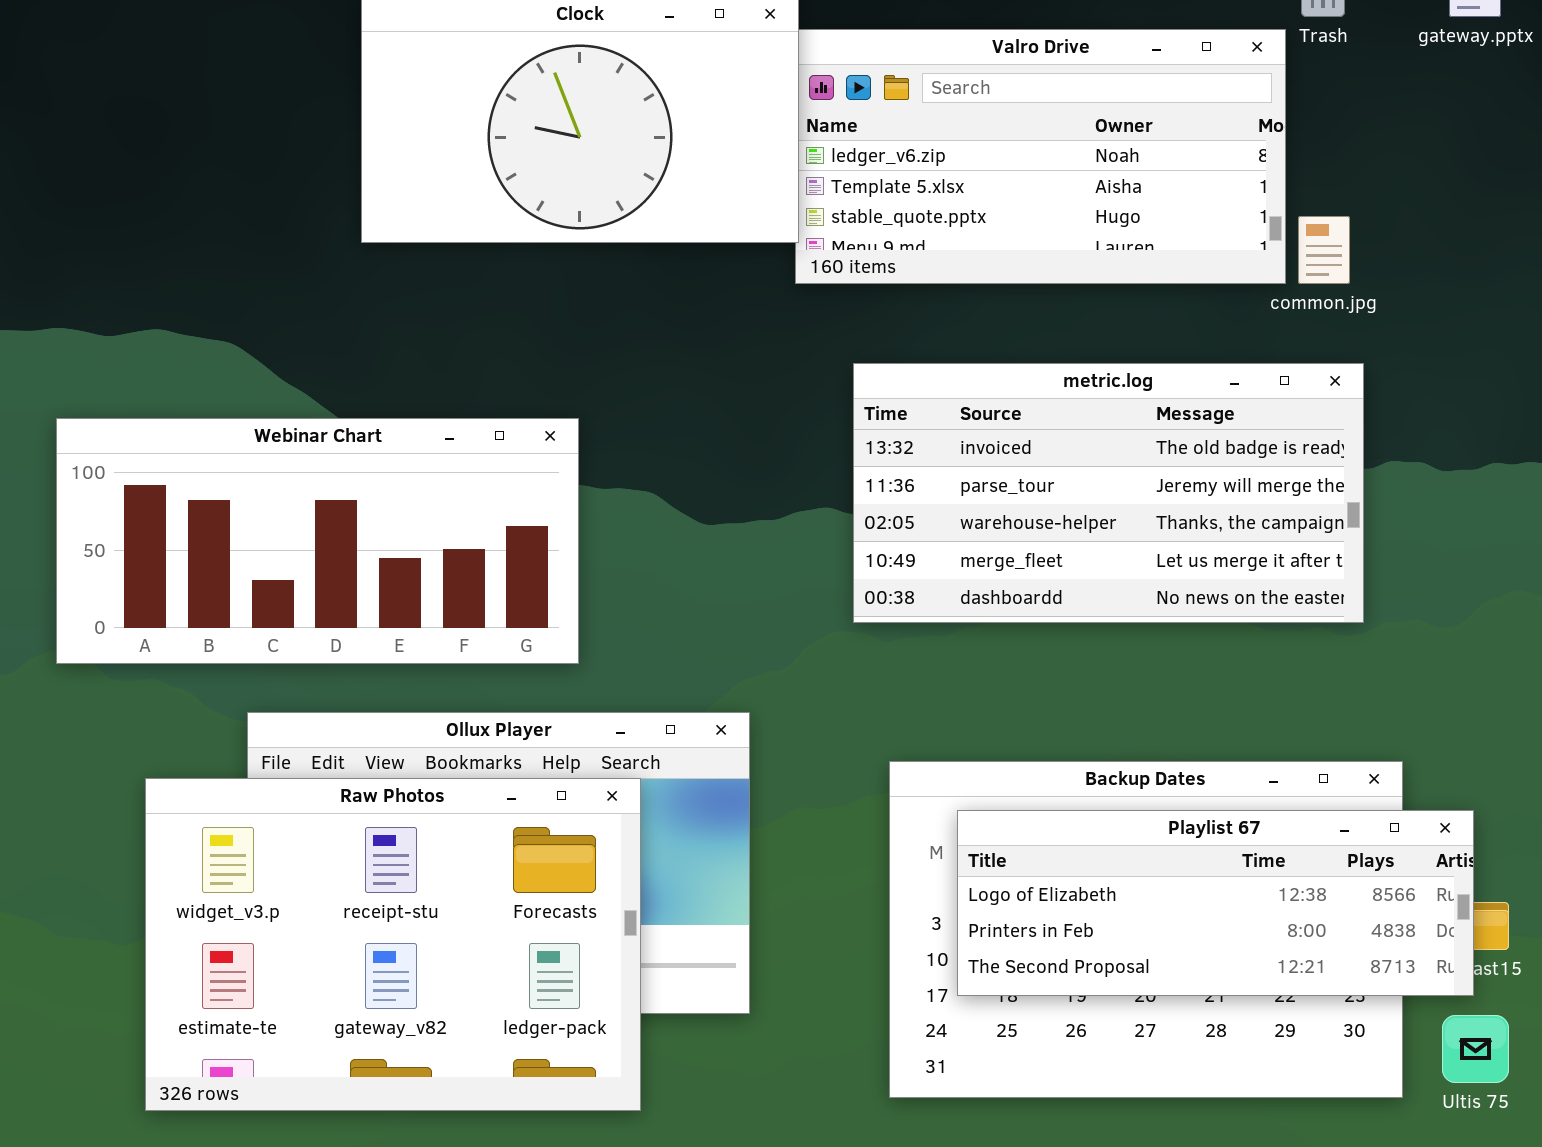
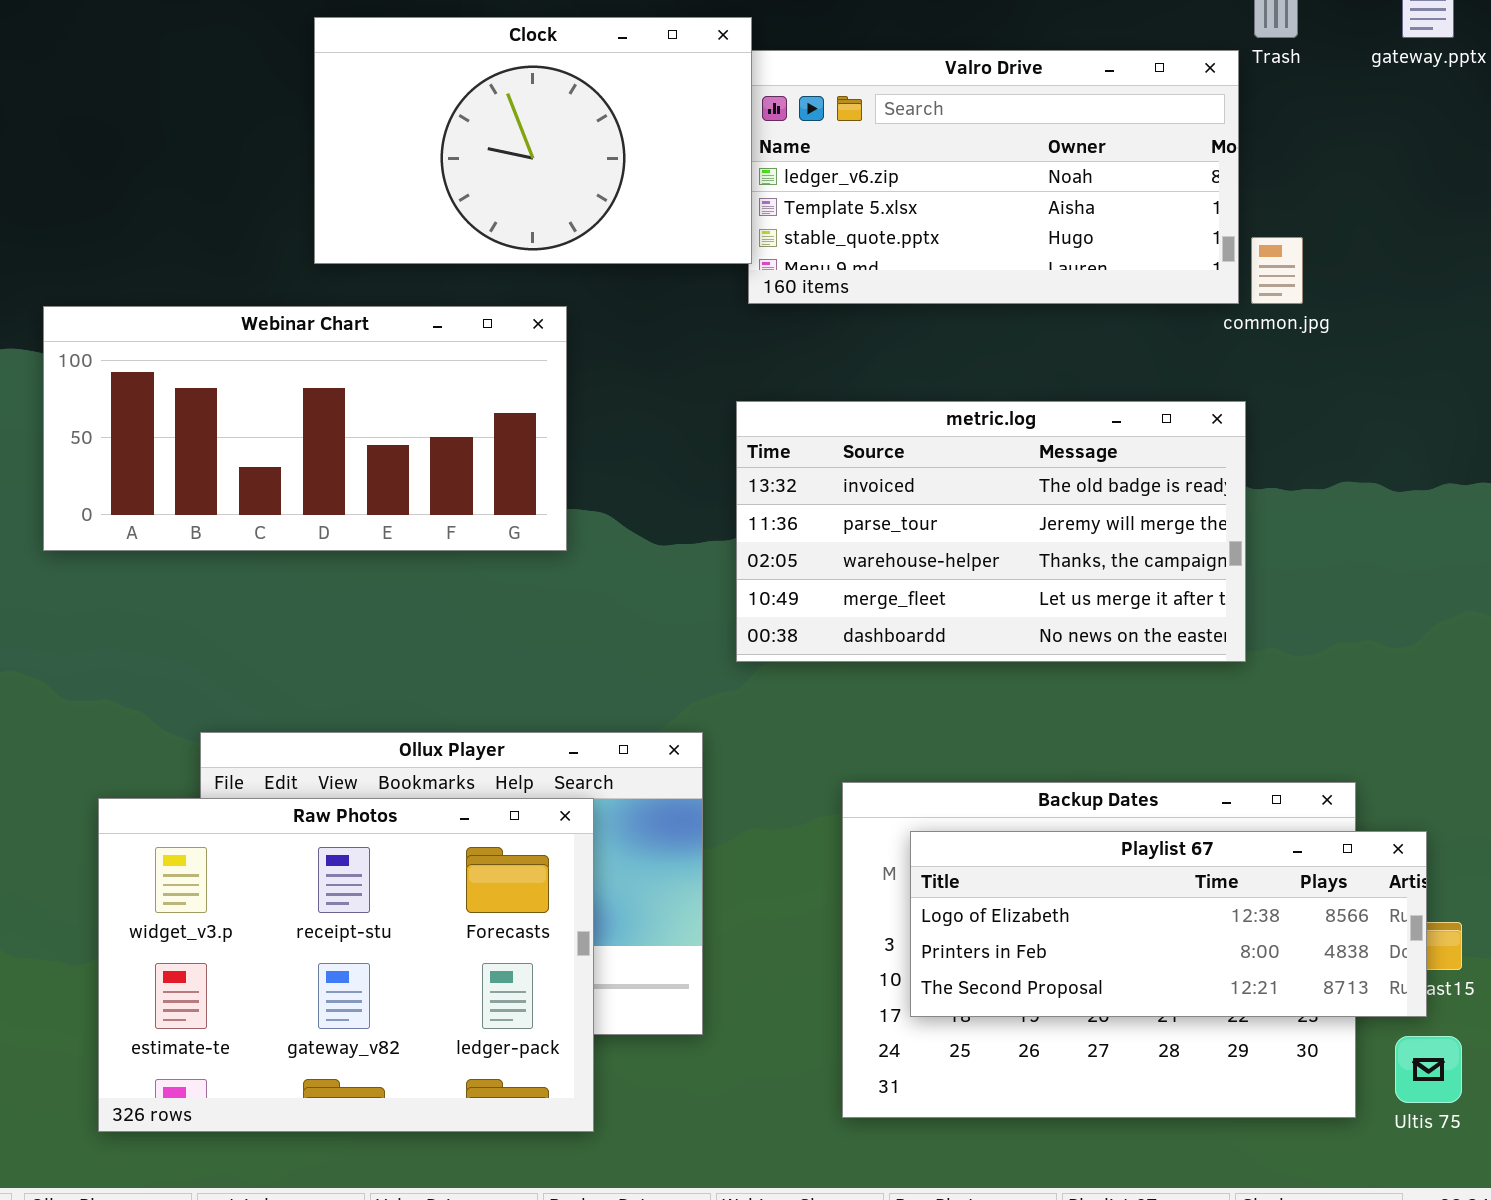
metric.log: [853,363,1364,623] -> [736,401,1246,662], moved
Webinar Chart: [56,418,579,664] -> [43,306,567,551], moved

